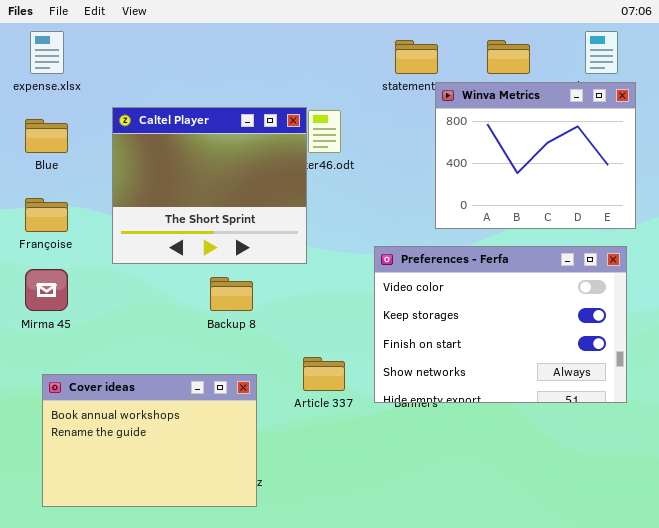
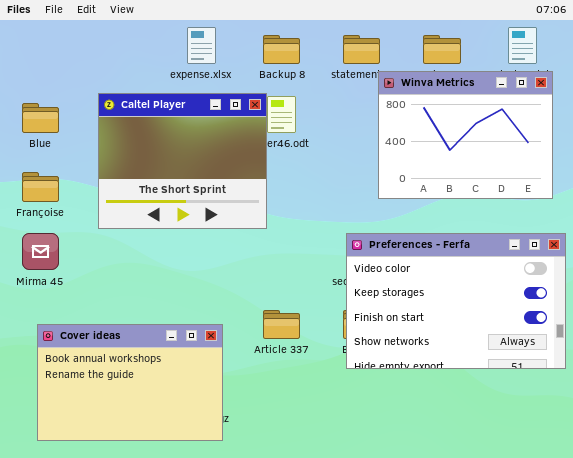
expense.xlsx: [30,31,64,74] -> [187,27,216,64], moved
Preferences - Ferfa: [374,246,627,403] -> [346,233,566,369], moved
Backup 8: [210,277,253,311] -> [263,35,300,64], moved

